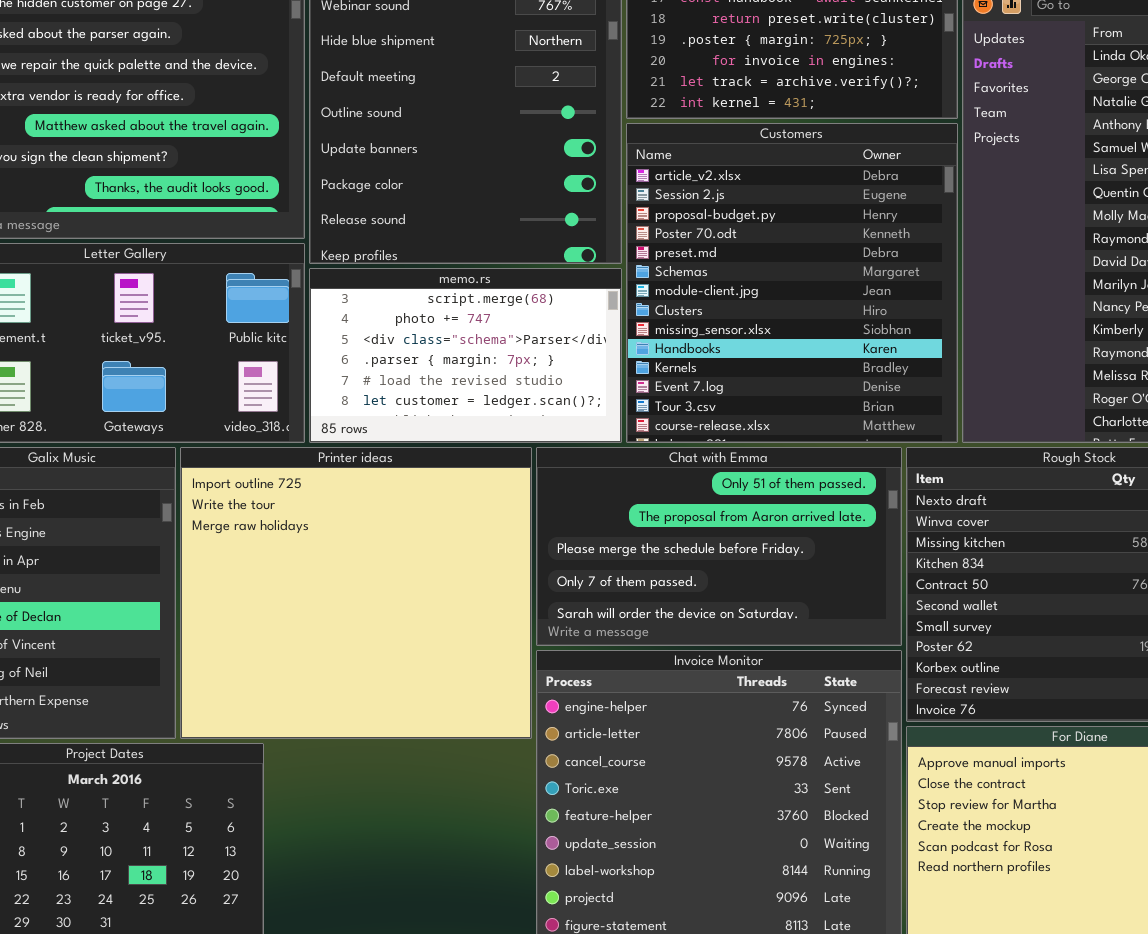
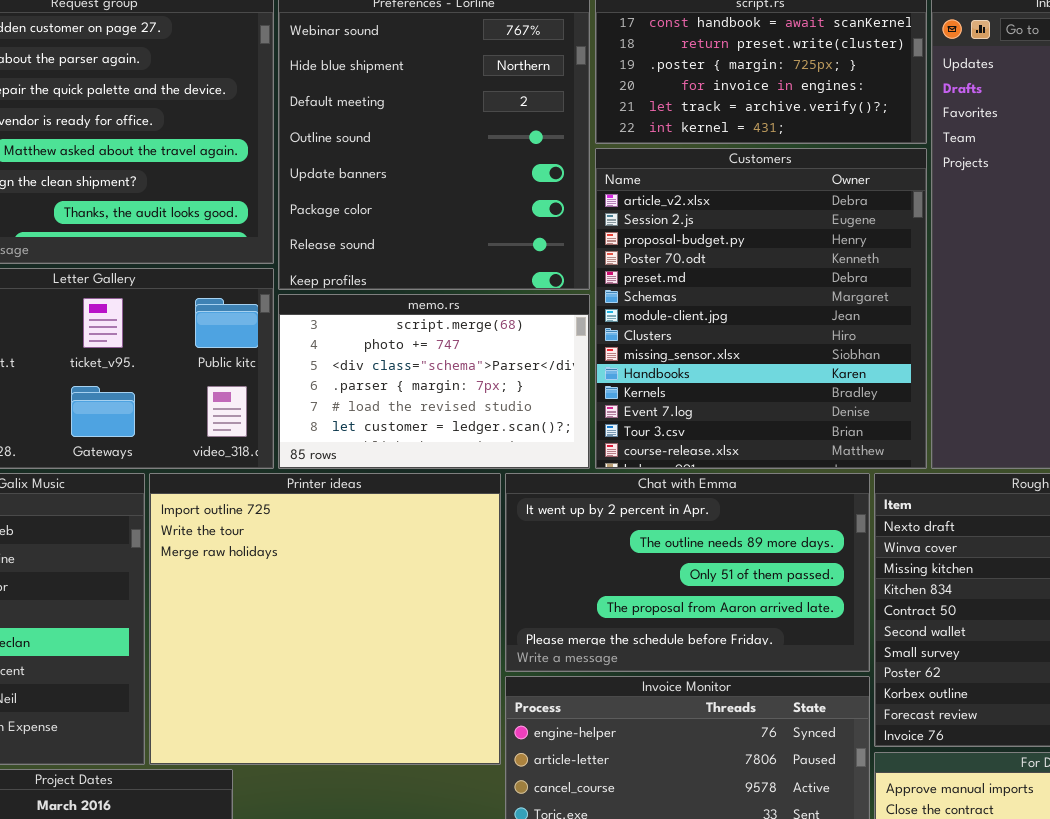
Chat with Emma: [536,447,902,646] -> [505,473,870,672], scrolled up 2 rows

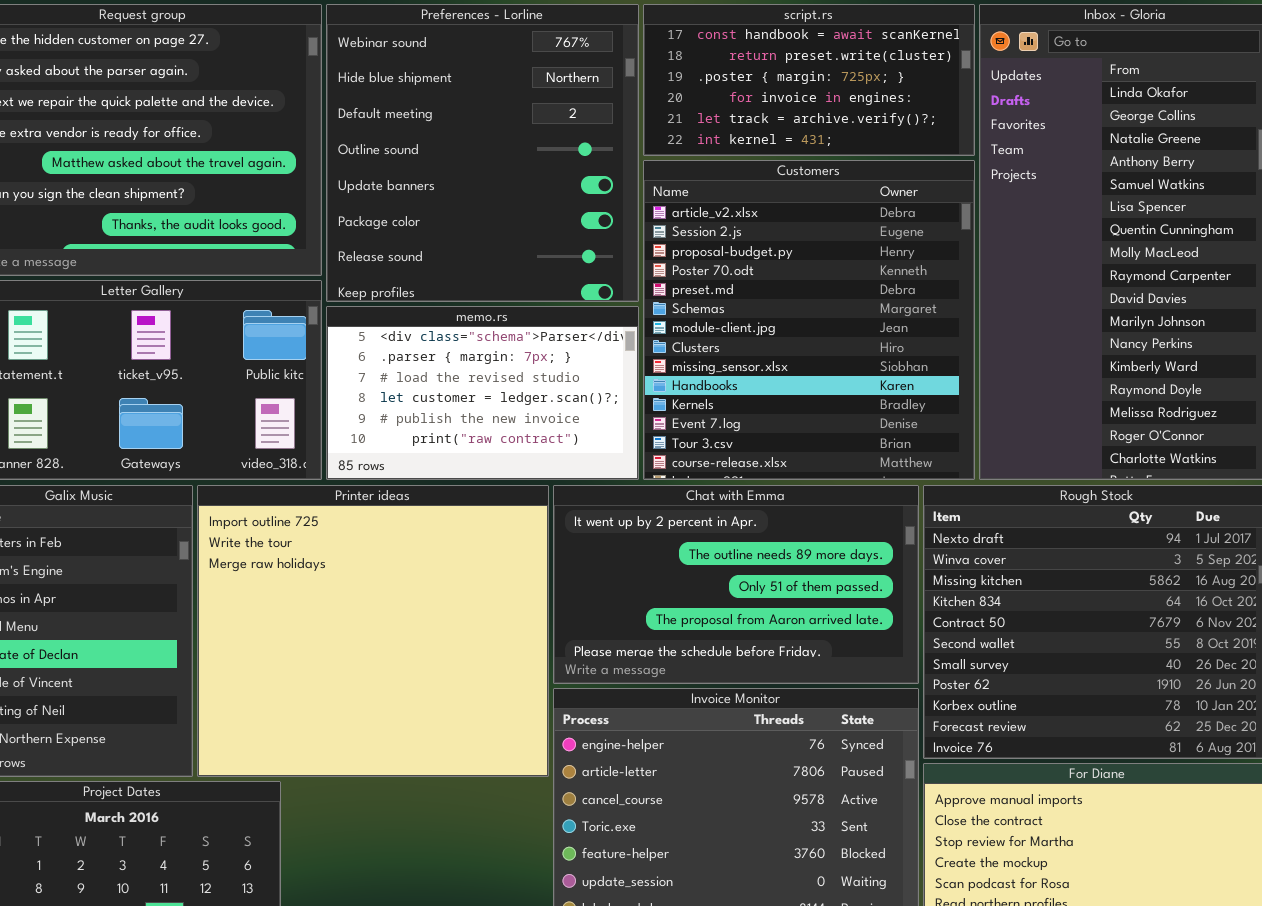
memo.rs: [278,294,590,469] -> [326,306,639,480], scrolled down 2 rows

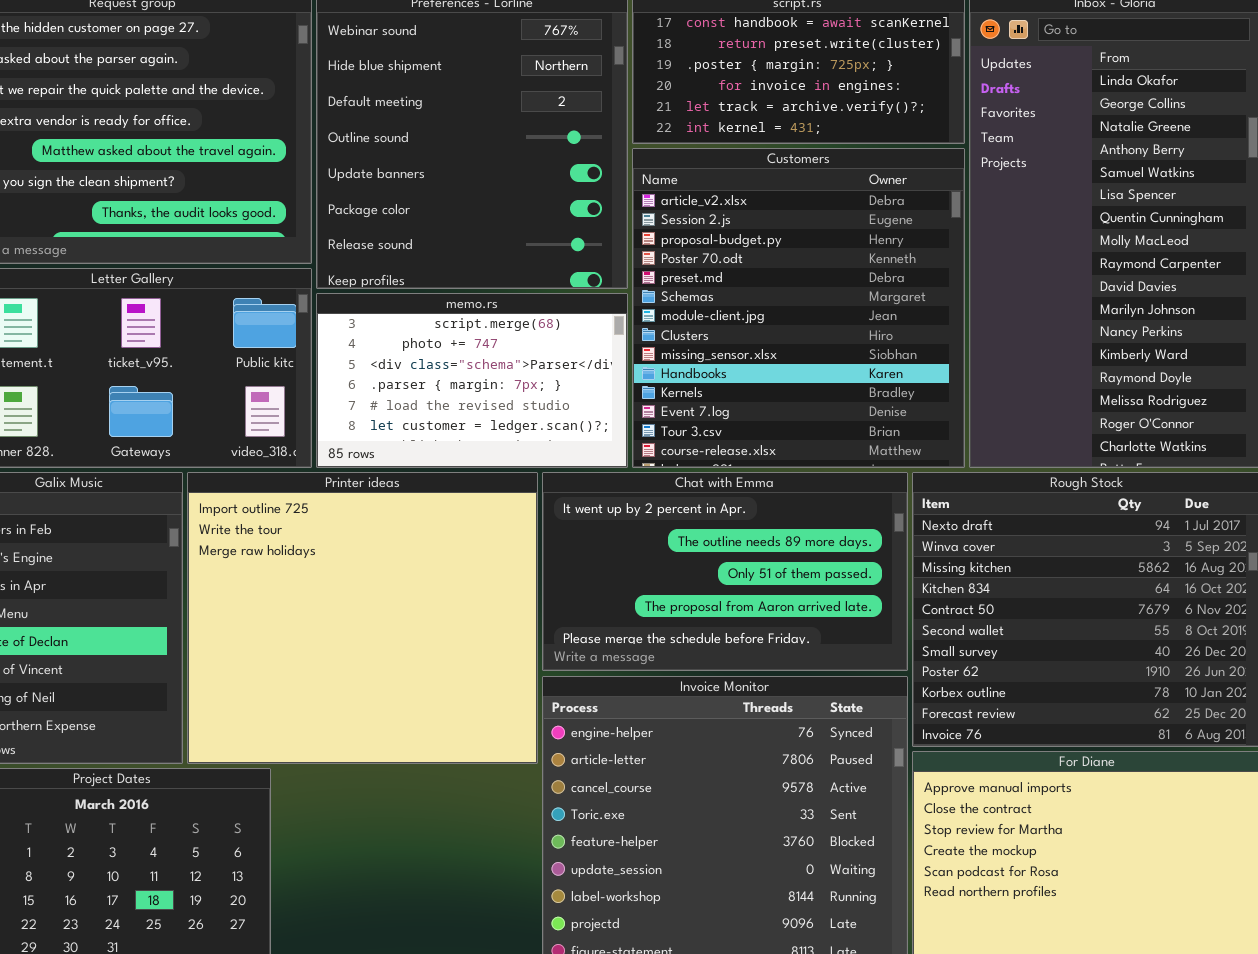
memo.rs: [326,306,639,480] -> [316,293,628,468], scrolled up 2 rows

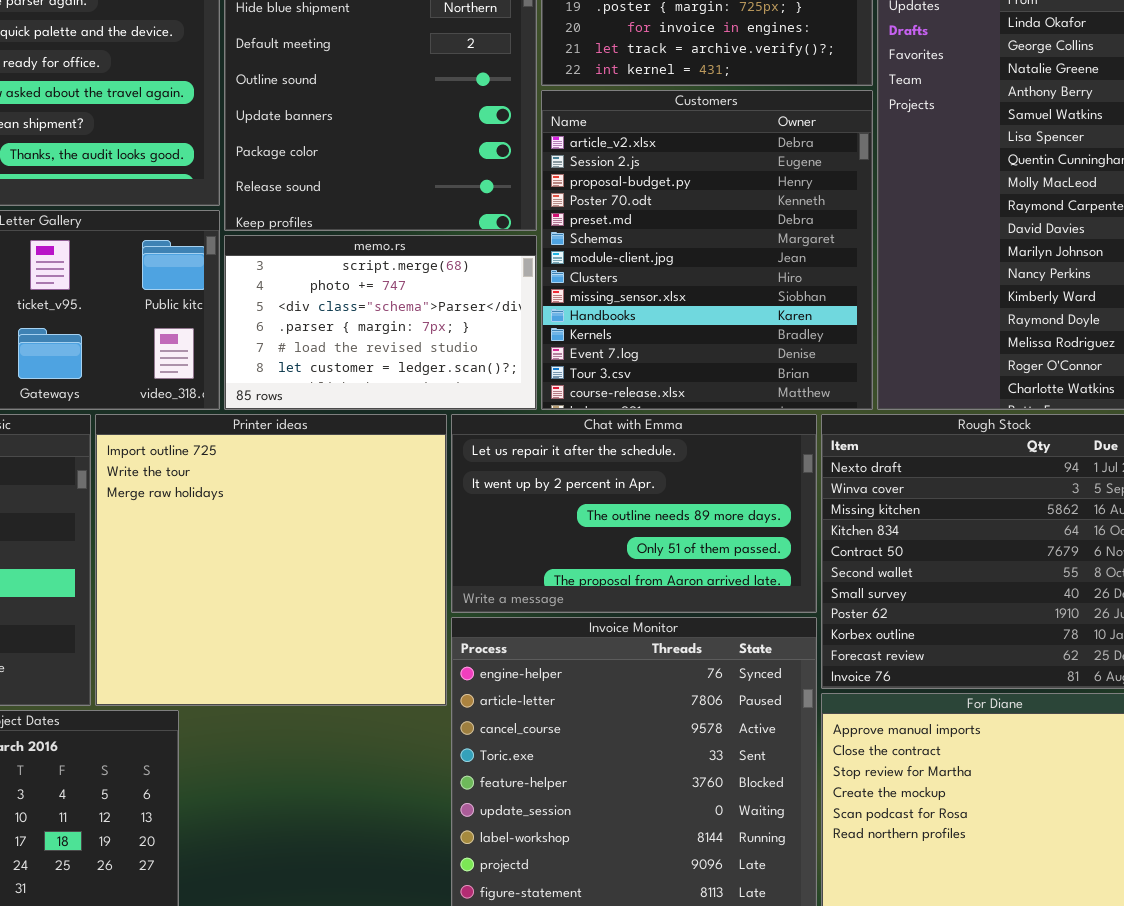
Chat with Emma: [542,472,908,671] -> [451,414,817,613], scrolled up 1 row

